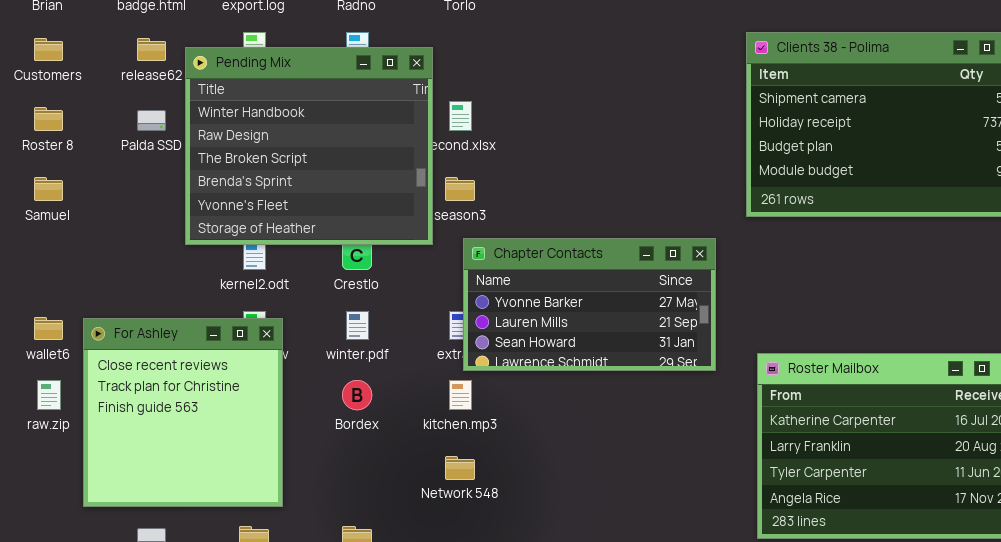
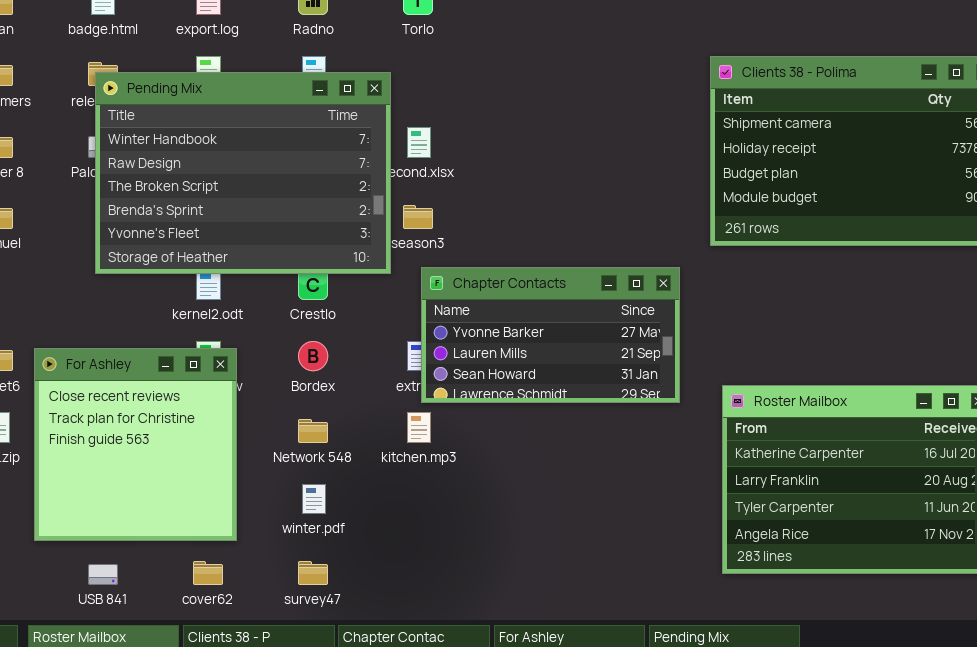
Pending Mix: [185,47,433,245] -> [95,72,391,274], resized
winter.pdf: [346,311,369,340] -> [302,484,326,514], moved
Bordex: [342,380,372,410] -> [298,341,328,371], moved
Network 548: [445,456,475,480] -> [298,419,328,443], moved

